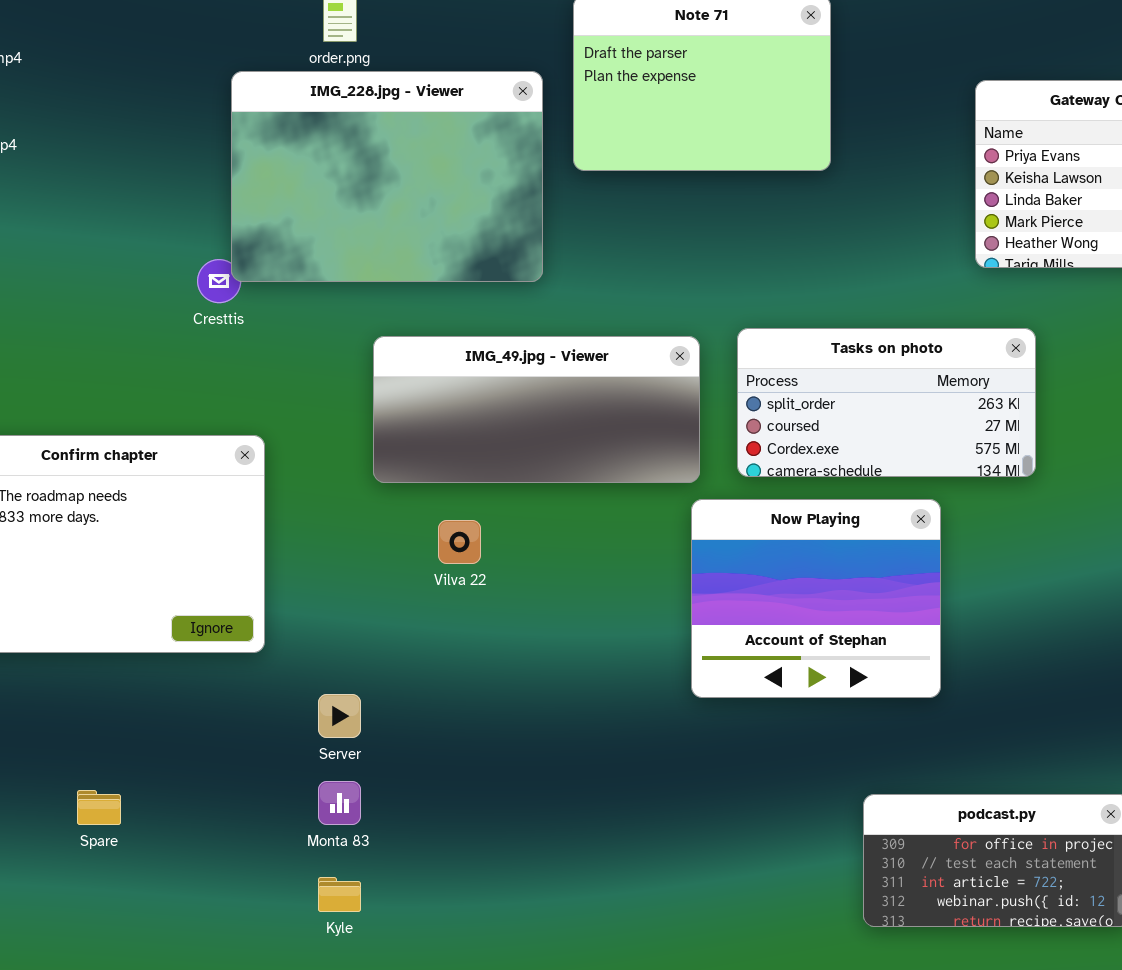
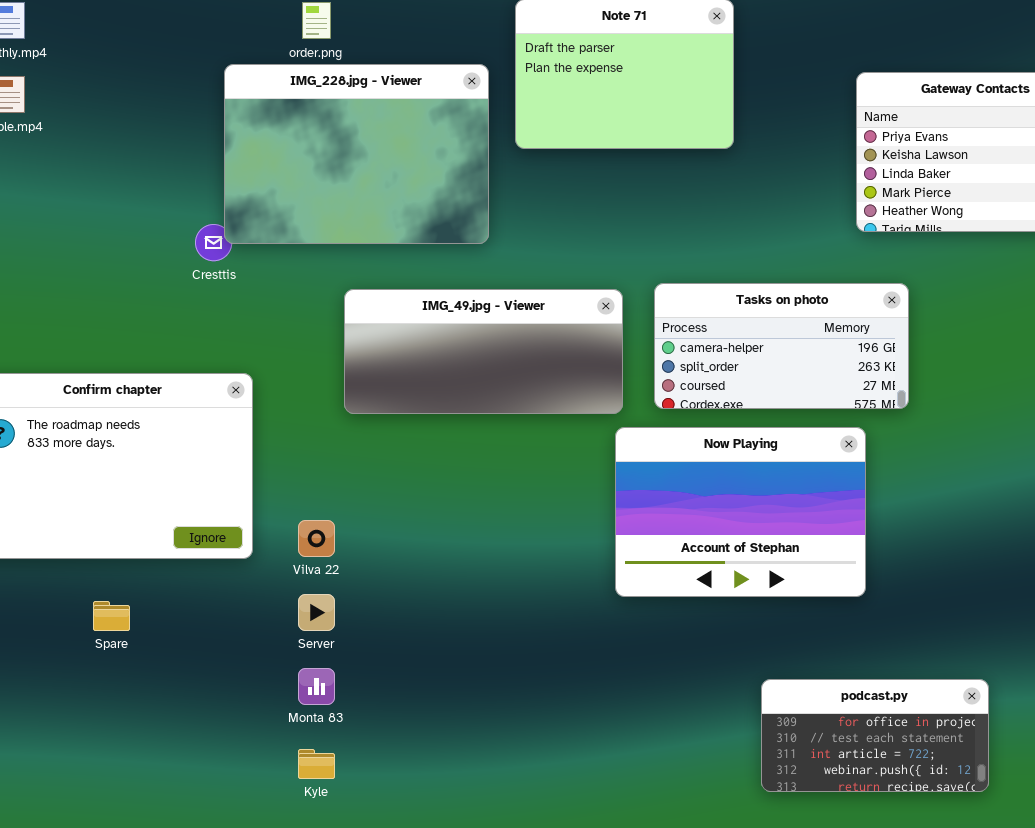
Tasks on photo: [737,328,1036,477] -> [654,283,909,409], scrolled up 1 row
Now Playing: [691,499,941,698] -> [615,427,866,597], resized
Vilva 22: [438,520,481,564] -> [298,520,335,557], moved
Spare: [77,790,121,825] -> [93,601,130,631], moved

